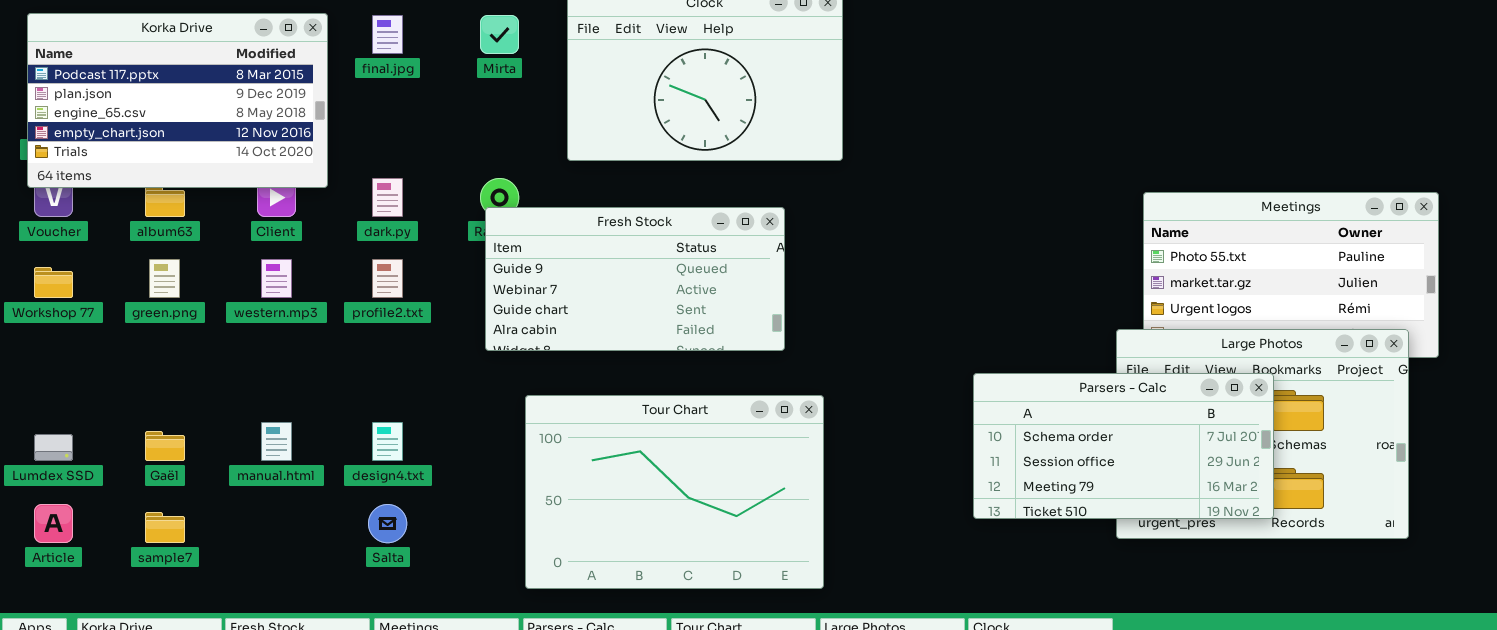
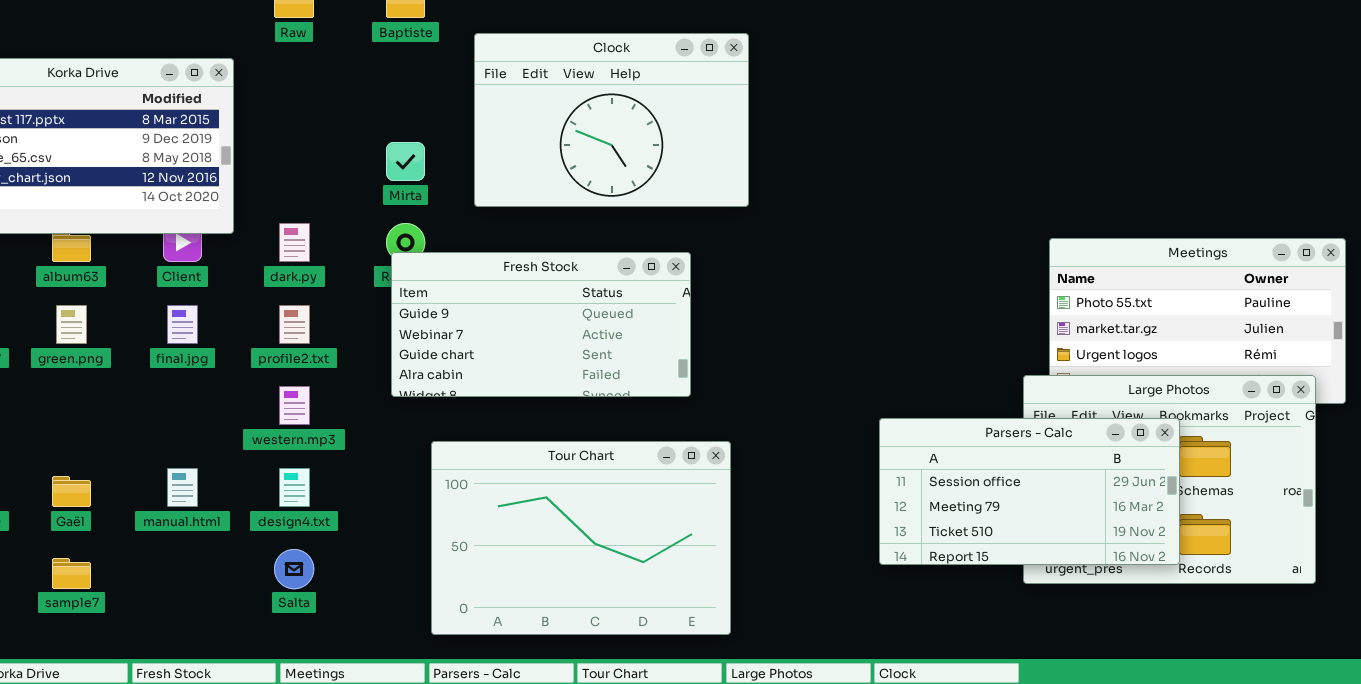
final.jpg: [372,15,403,54] -> [167,305,198,344], moved
Mirta: [480,15,519,54] -> [386,142,425,181], moved
western.mp3: [261,259,292,298] -> [279,386,310,425], moved
Parsers - Calc: [973,373,1274,519] -> [879,418,1180,565], scrolled down 1 row

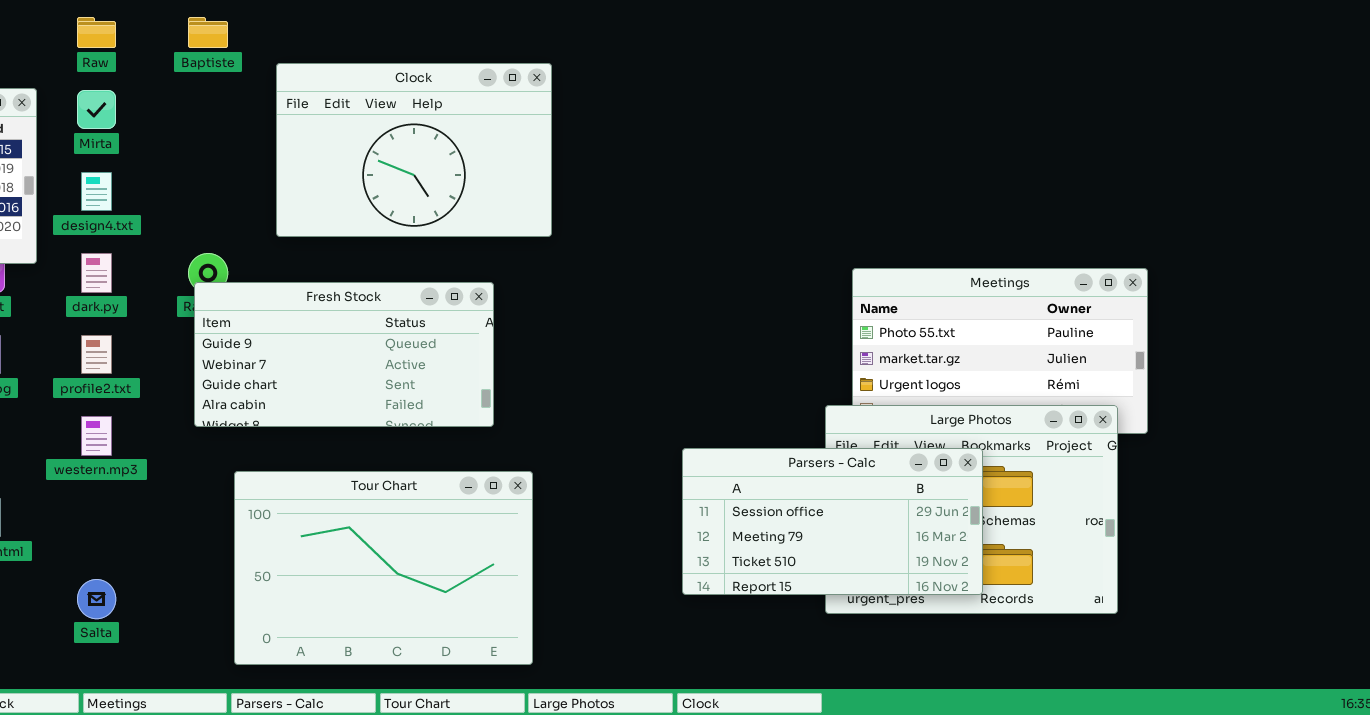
Mirta: [386,142,425,181] -> [77,90,116,129], moved
design4.txt: [279,468,310,507] -> [81,172,112,211], moved

